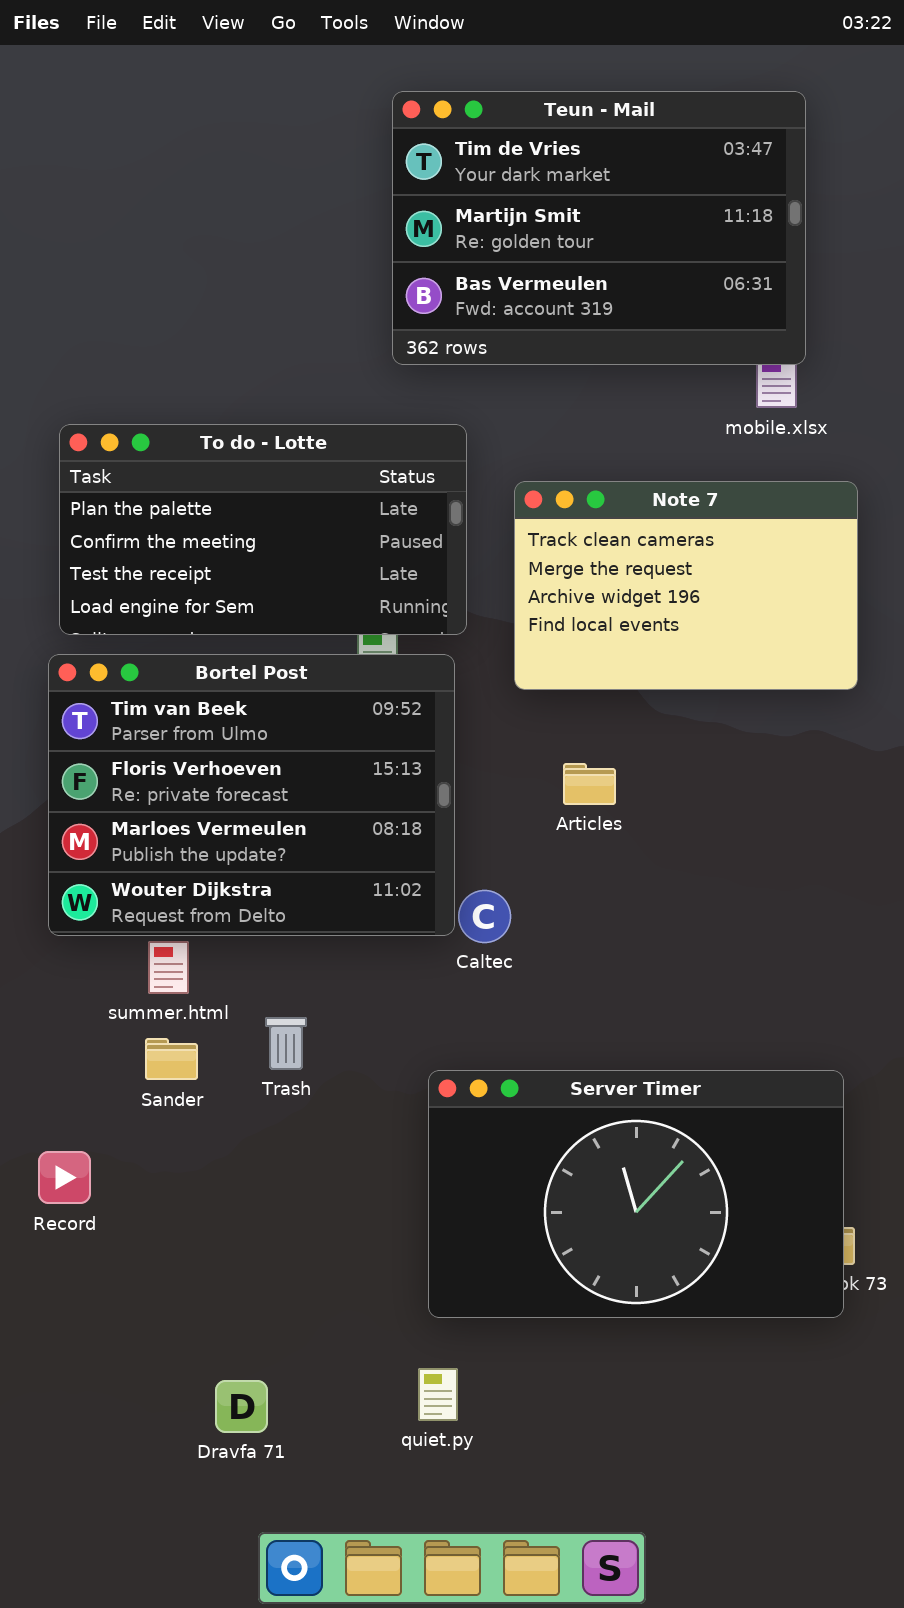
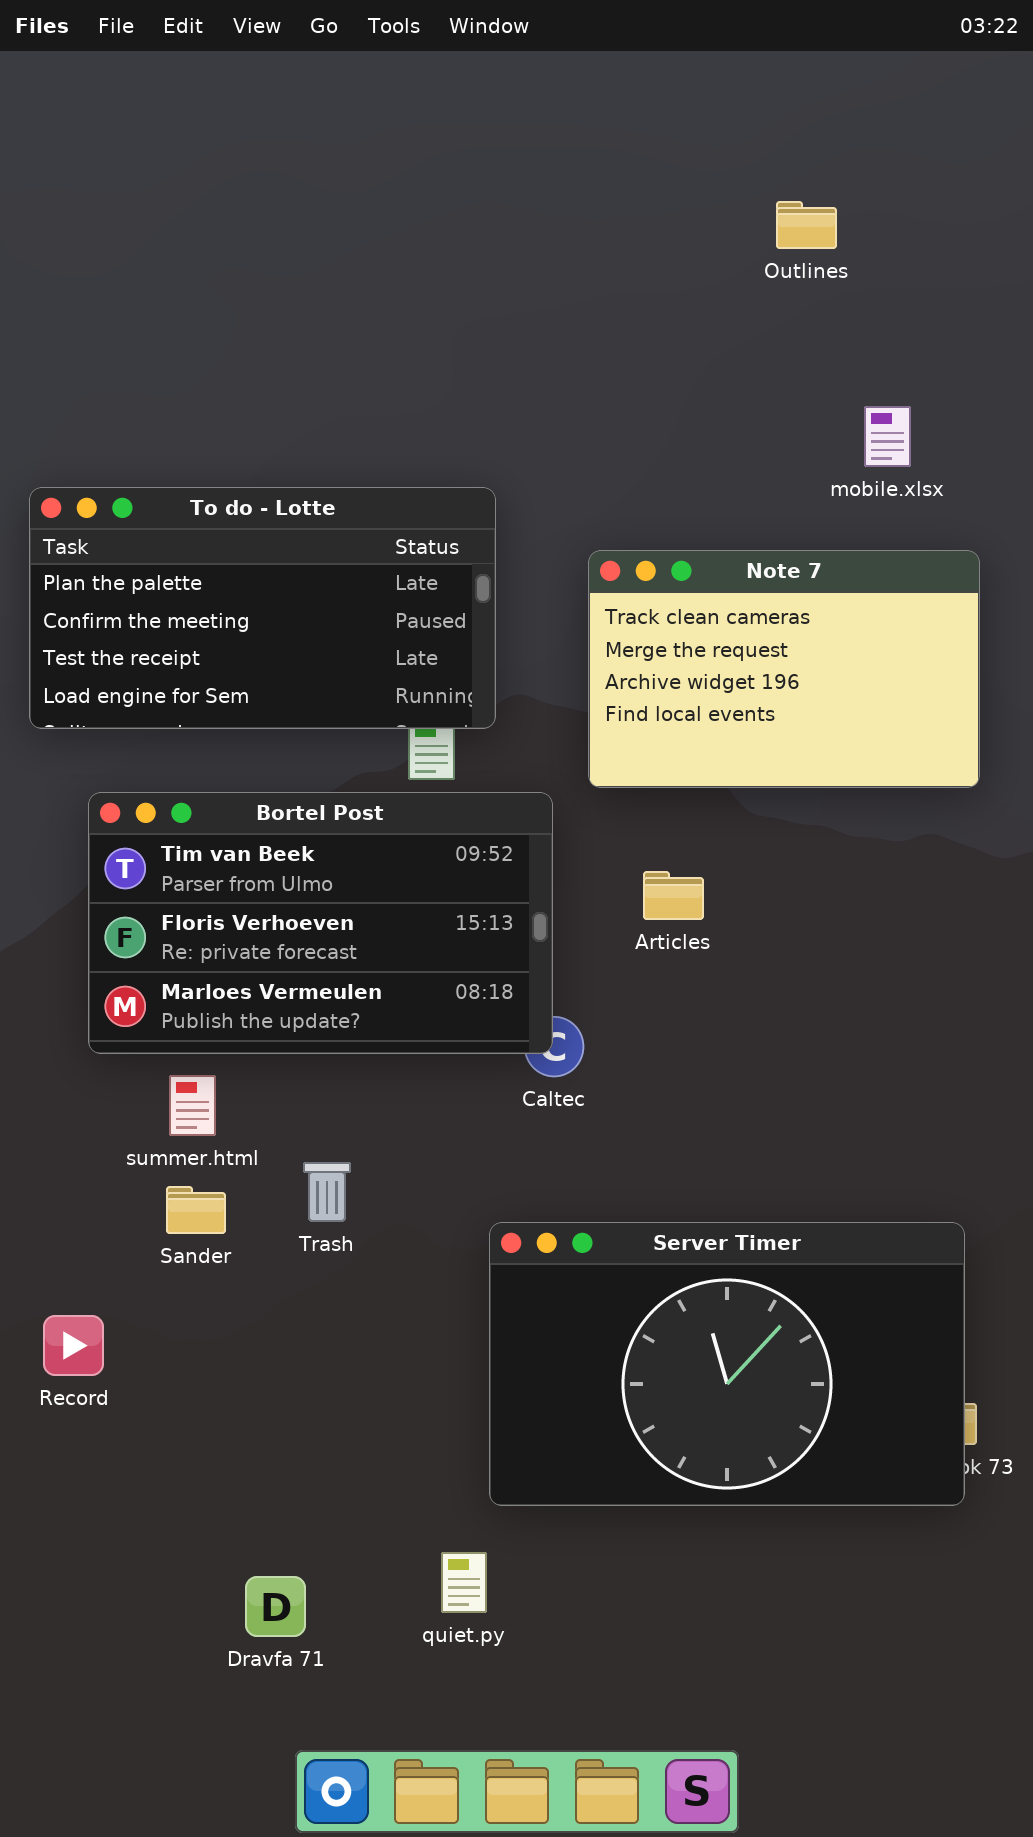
Teun - Mail: [392,91,806,365] -> none, closed
To do - Lotte: [59,424,467,635] -> [29,487,496,729], moved
Bortel Post: [48,654,455,936] -> [88,792,553,1054], moved, resized
quiet.py: [418,1368,458,1421] -> [441,1552,487,1613], moved

